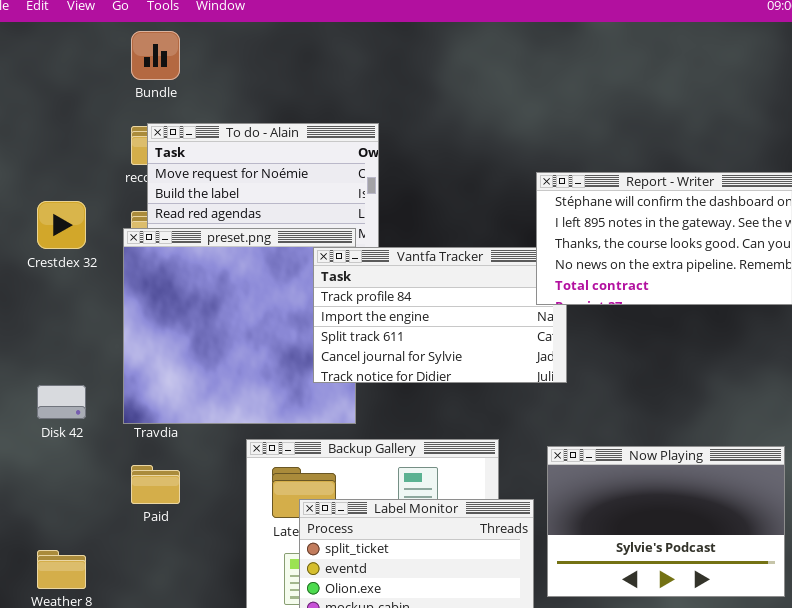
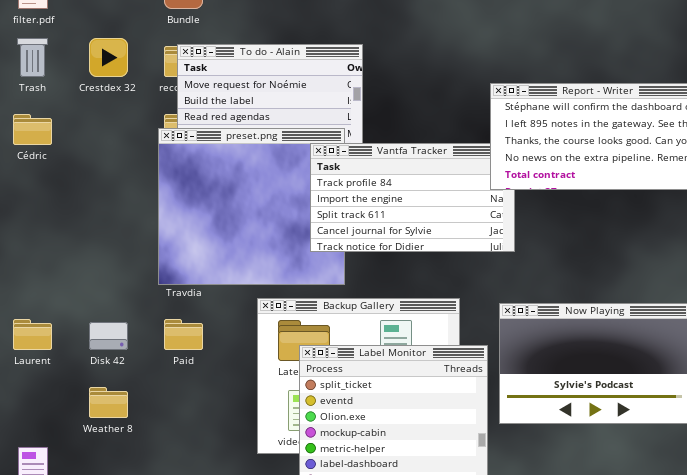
Crestdex 32: [37,201,86,249] -> [89,38,128,77], moved
Disk 42: [37,385,86,419] -> [89,322,128,350], moved

